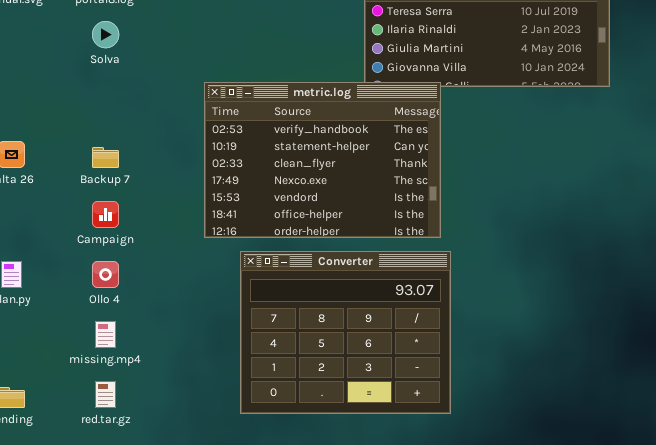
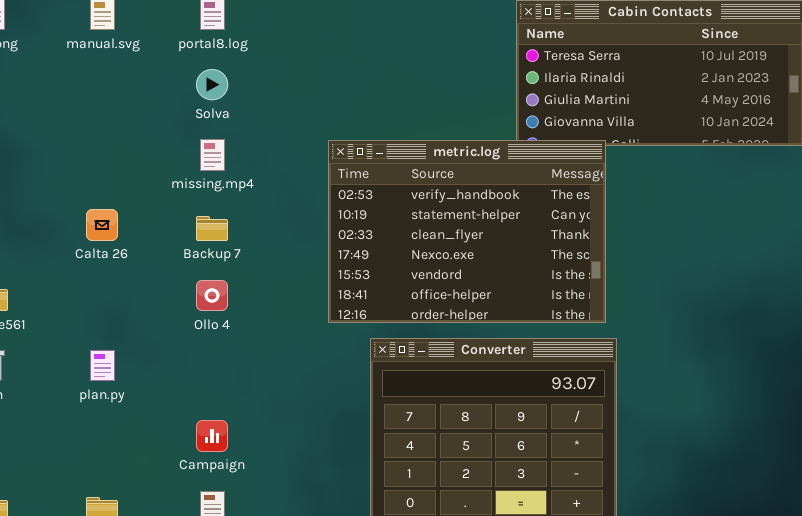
Campaign: [92,201,119,228] -> [196,420,228,452], moved
Ollo 4: [92,261,119,288] -> [196,280,228,311], moved
missing.mp4: [95,321,116,348] -> [200,139,225,171], moved

